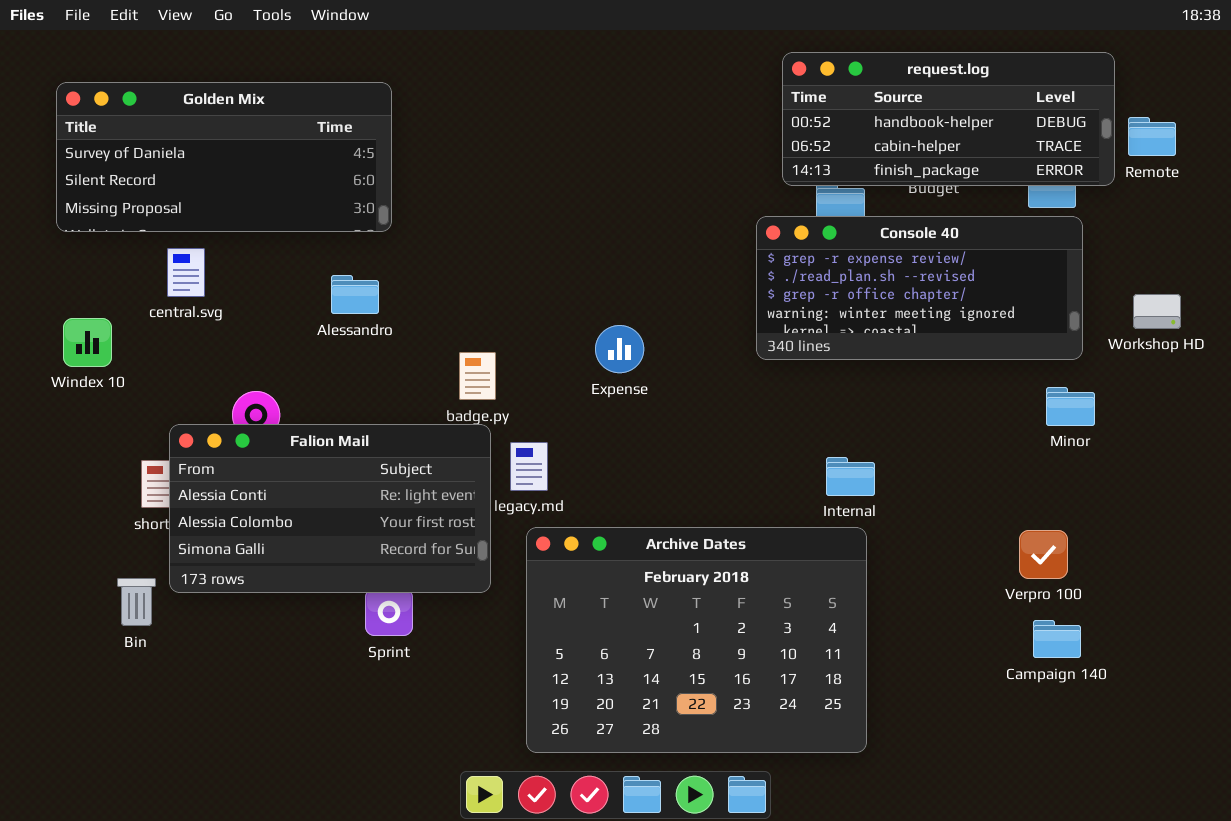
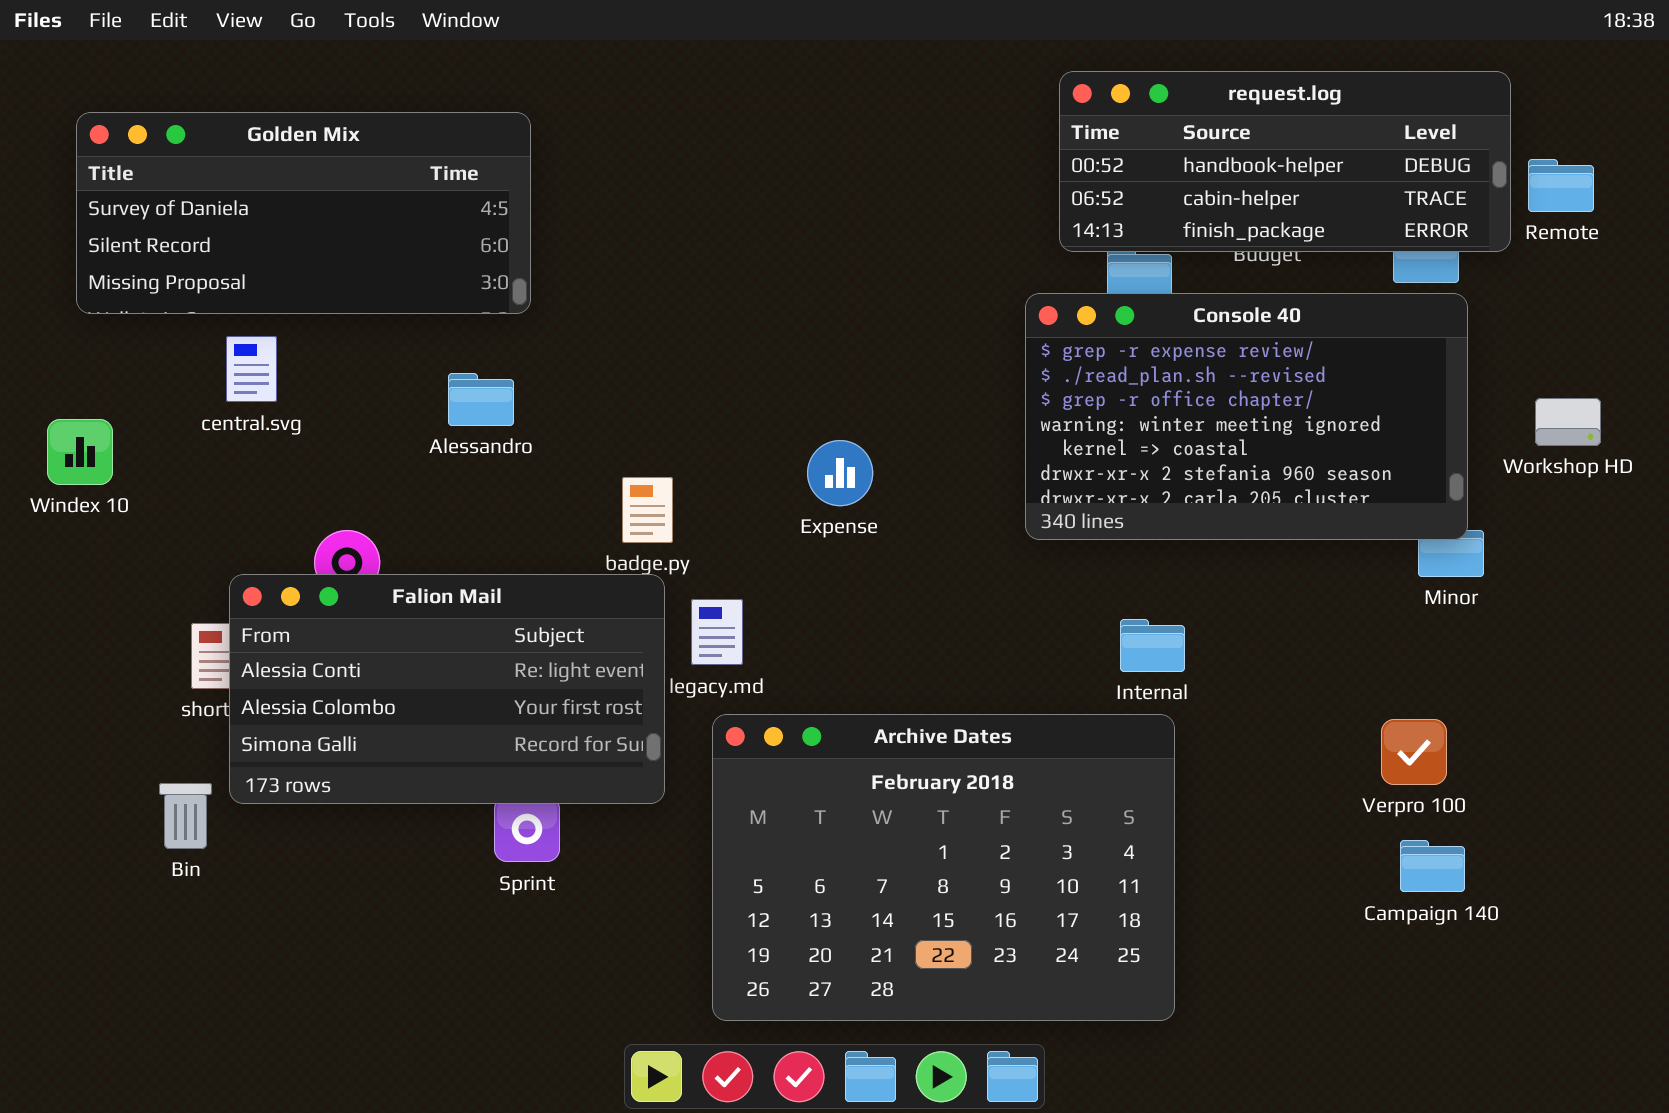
Console 40: [756,216,1083,360] -> [1025,293,1468,540], resized
Windex 10: [63,318,112,367] -> [47,419,113,485], moved

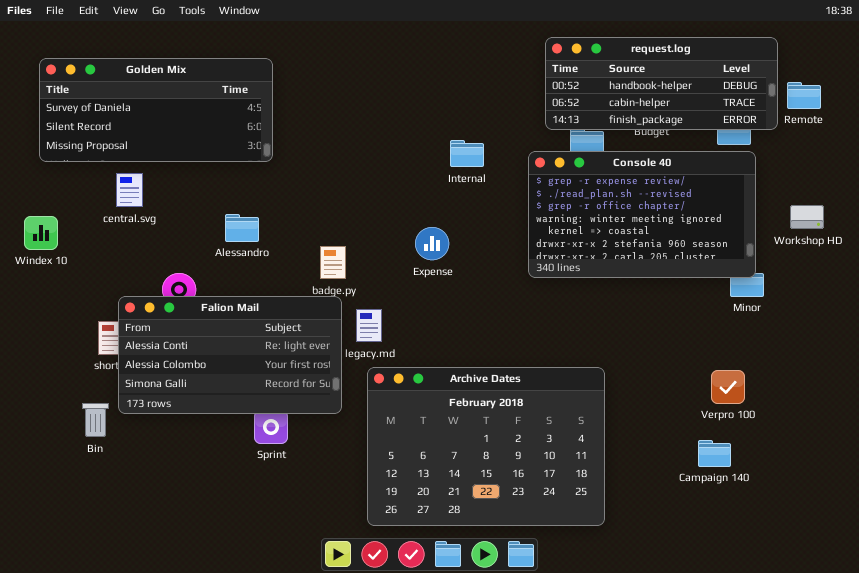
Alessandro: [448,373,514,426] -> [225,214,259,242], moved
Internal: [1120,619,1185,672] -> [450,140,484,167], moved
Campaign 140: [1400,840,1465,892] -> [698,440,731,467], moved

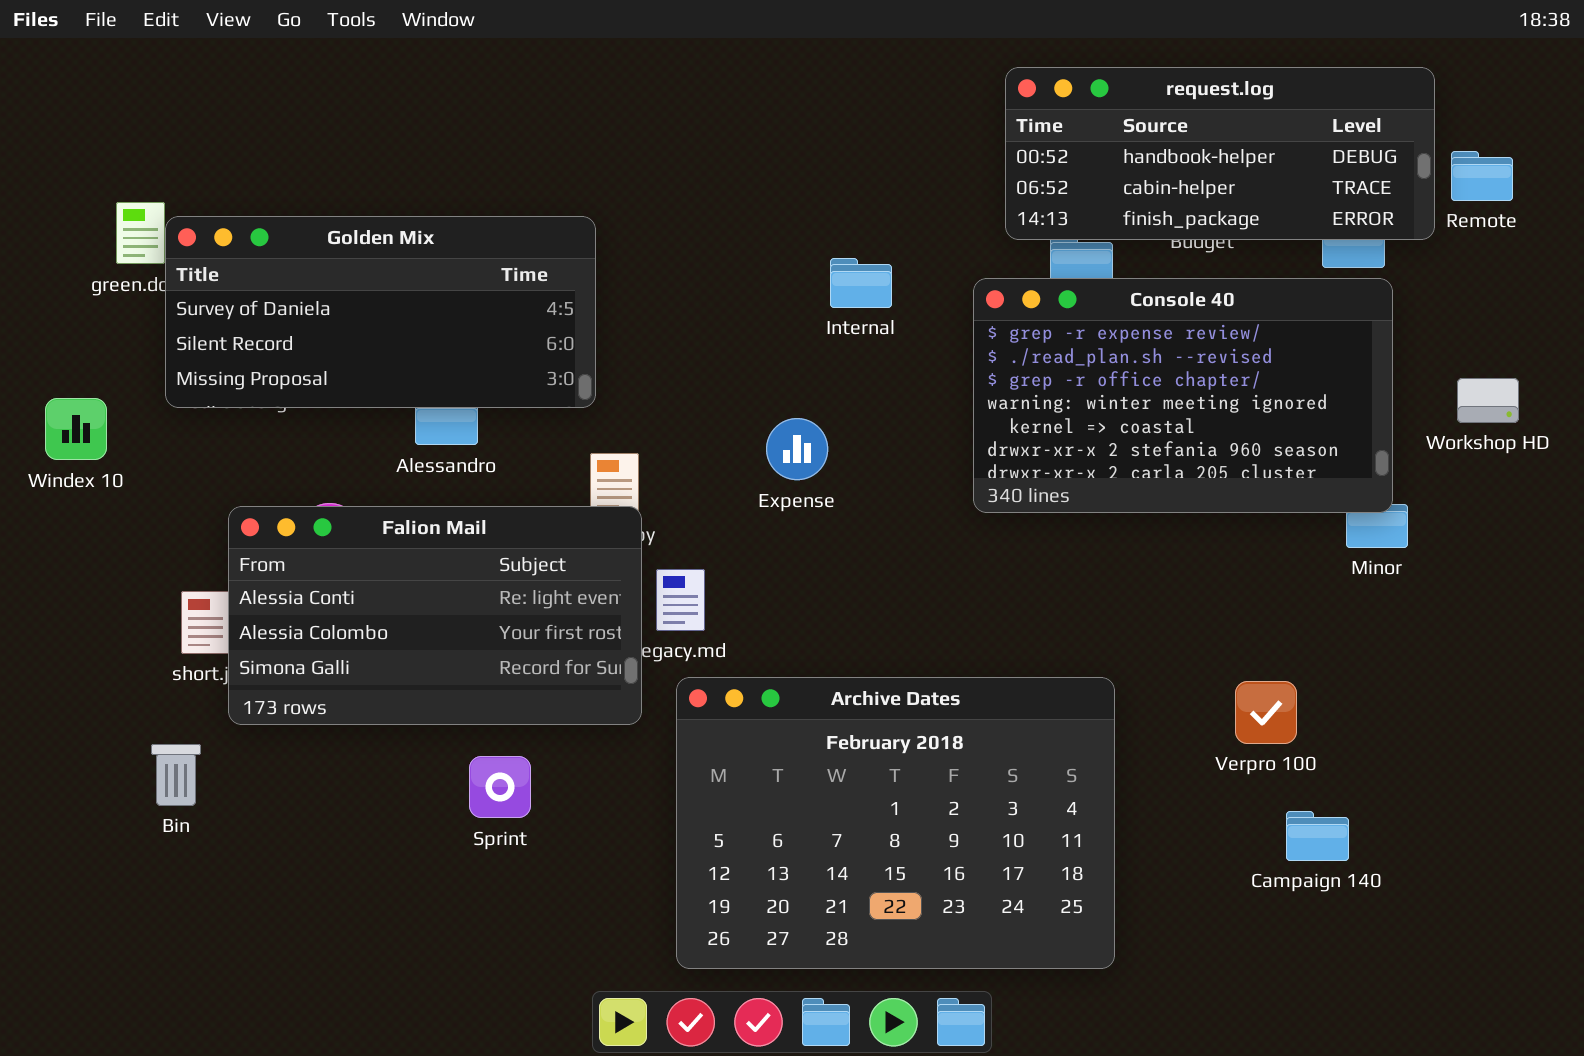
Golden Mix: [39,58,273,162] -> [165,216,596,408], moved
Falion Mail: [118,296,342,414] -> [228,506,642,725], moved
Verpro 100: [711,370,745,404] -> [1235,681,1297,744], moved

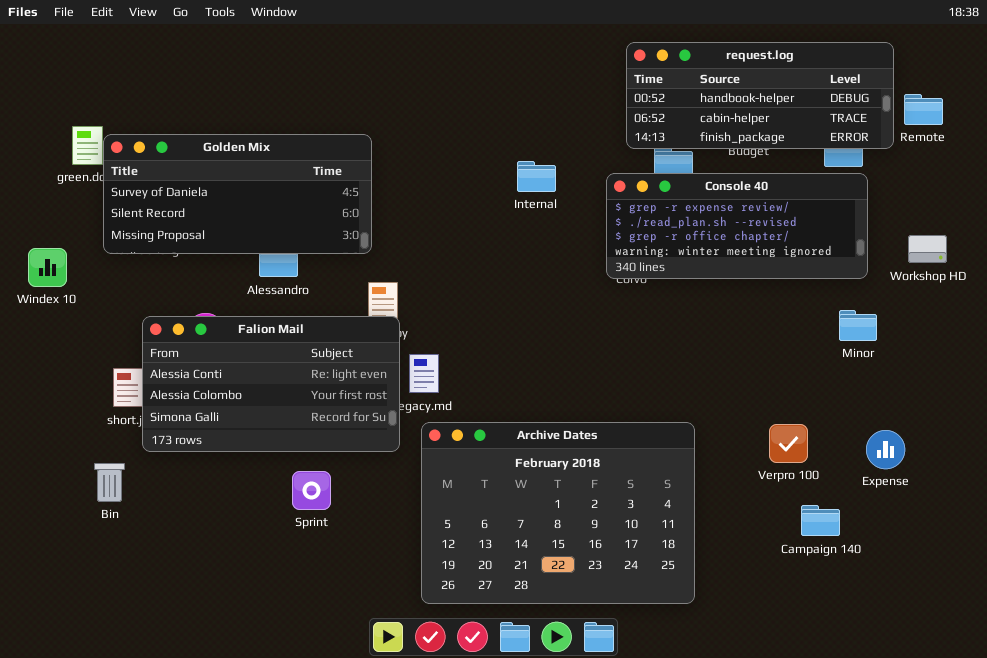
Console 40: [973,278,1393,513] -> [606,173,868,279], resized
Expense: [766,418,828,480] -> [866,430,905,469], moved

